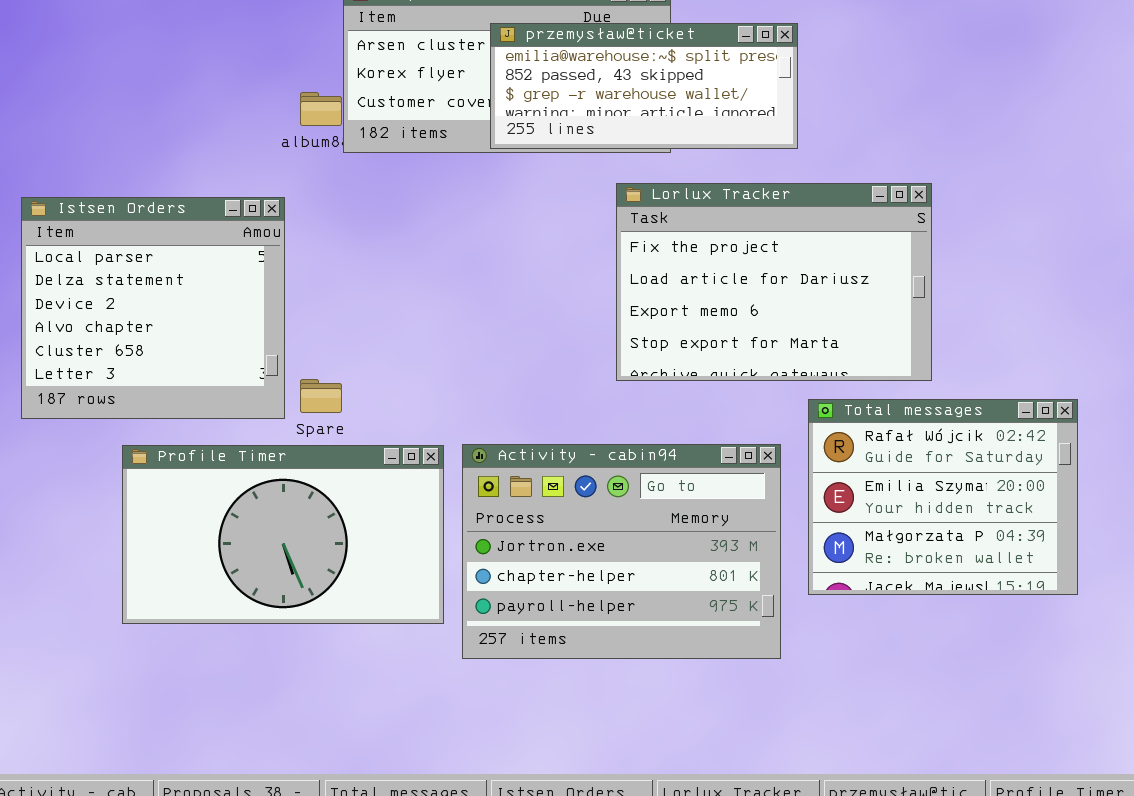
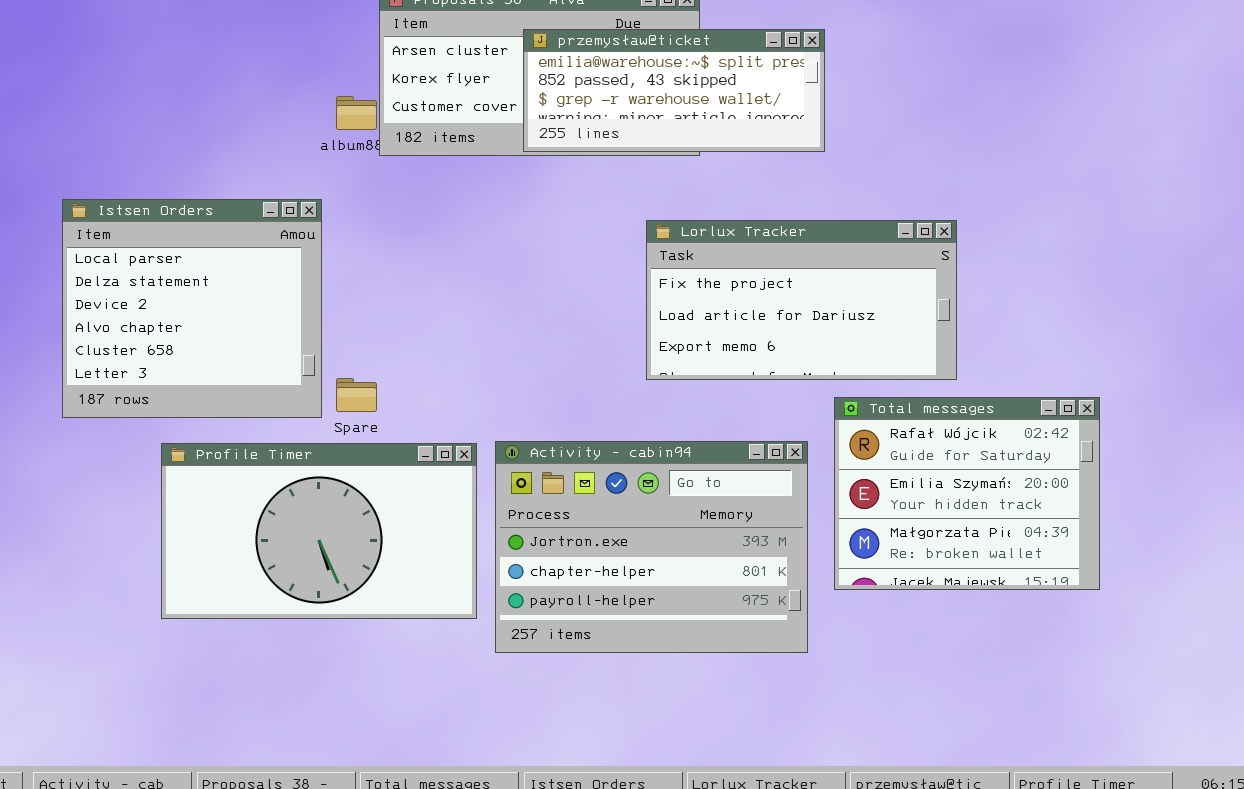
Lorlux Tracker: [616,183,932,381] -> [646,220,957,380], resized

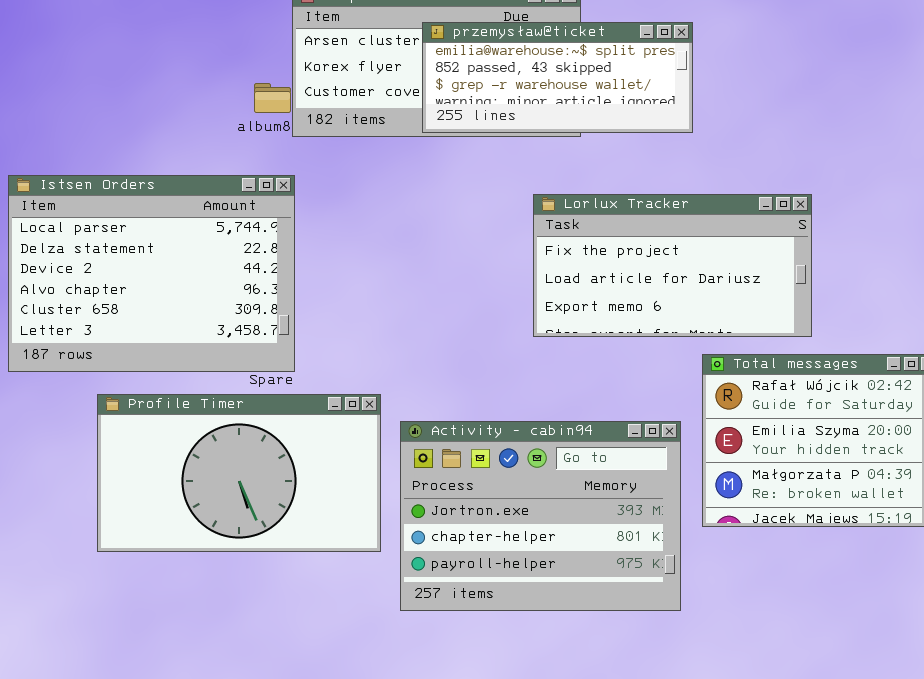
Istsen Orders: [62,199,322,418] -> [8,175,295,372], resized
Activity - cabin94: [495,441,808,653] -> [400,421,681,611], moved

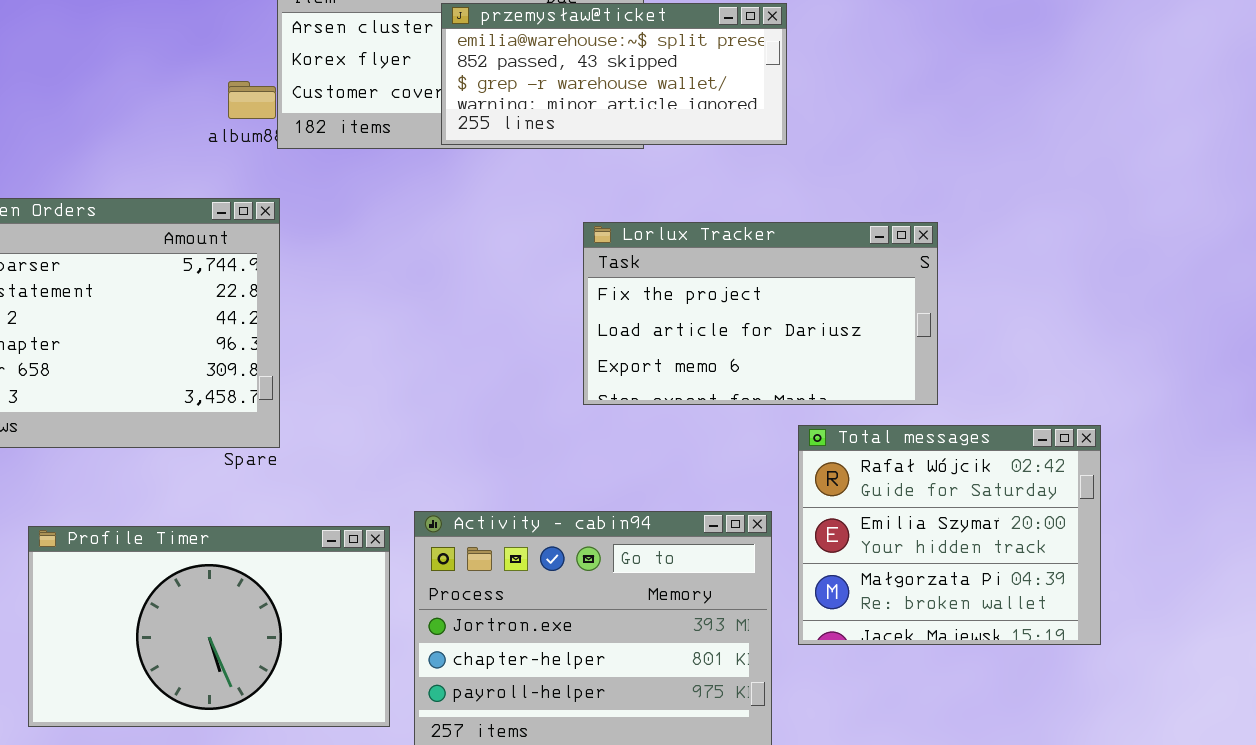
Profile Timer: [97,394,381,552] -> [28,526,390,727], moved

